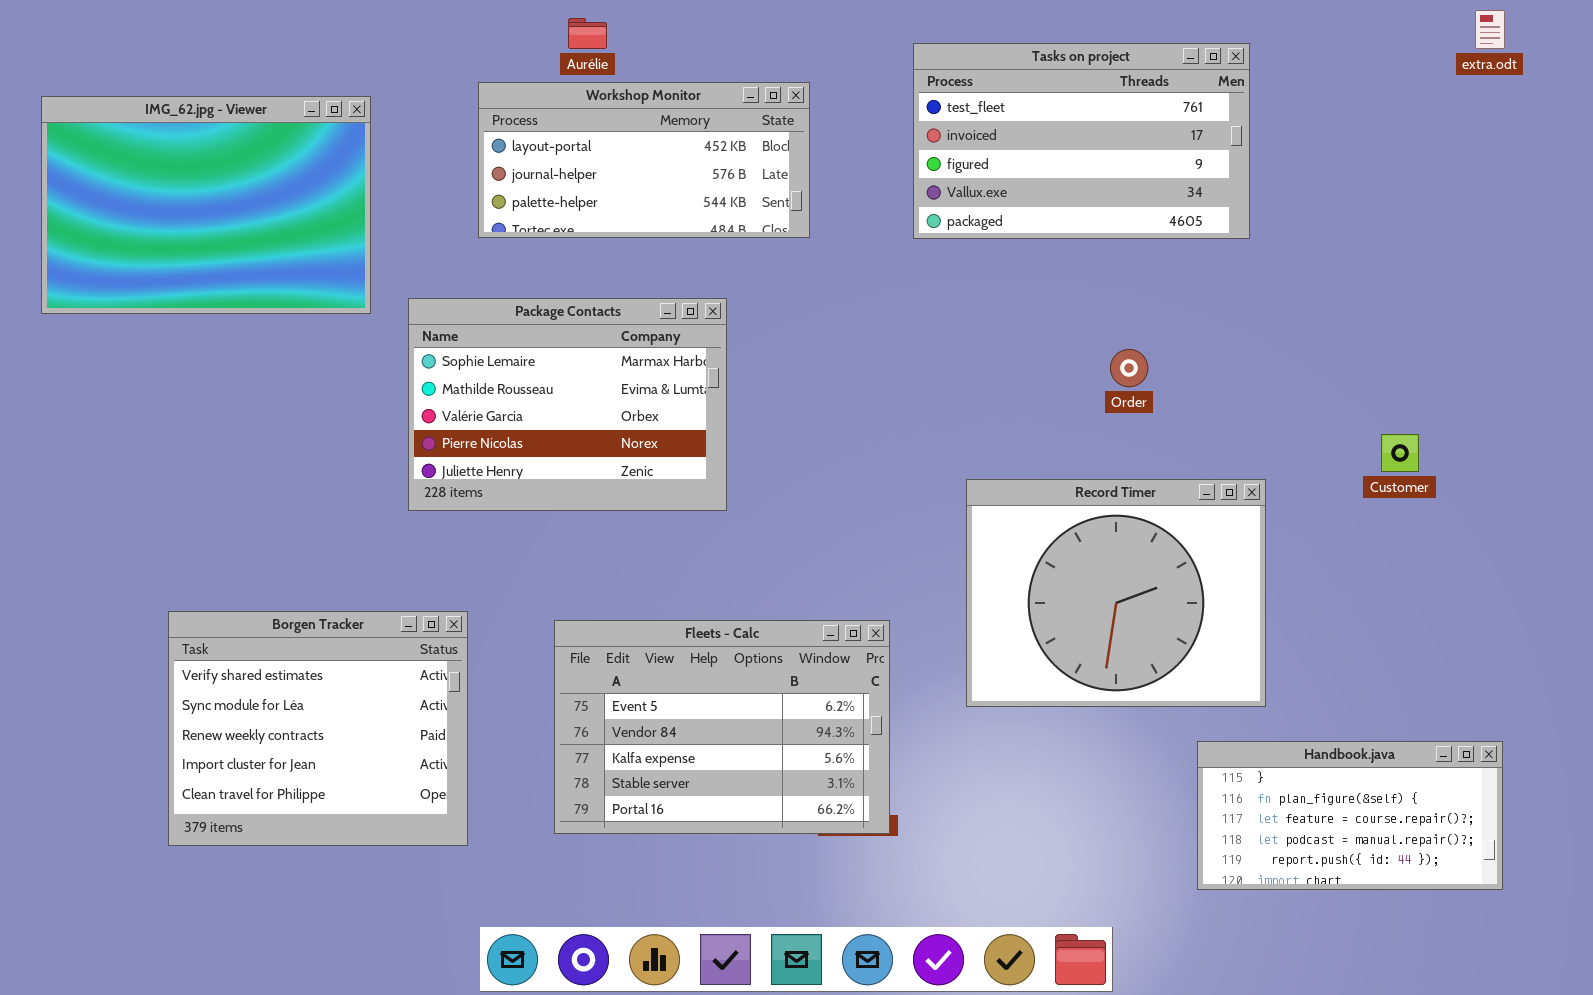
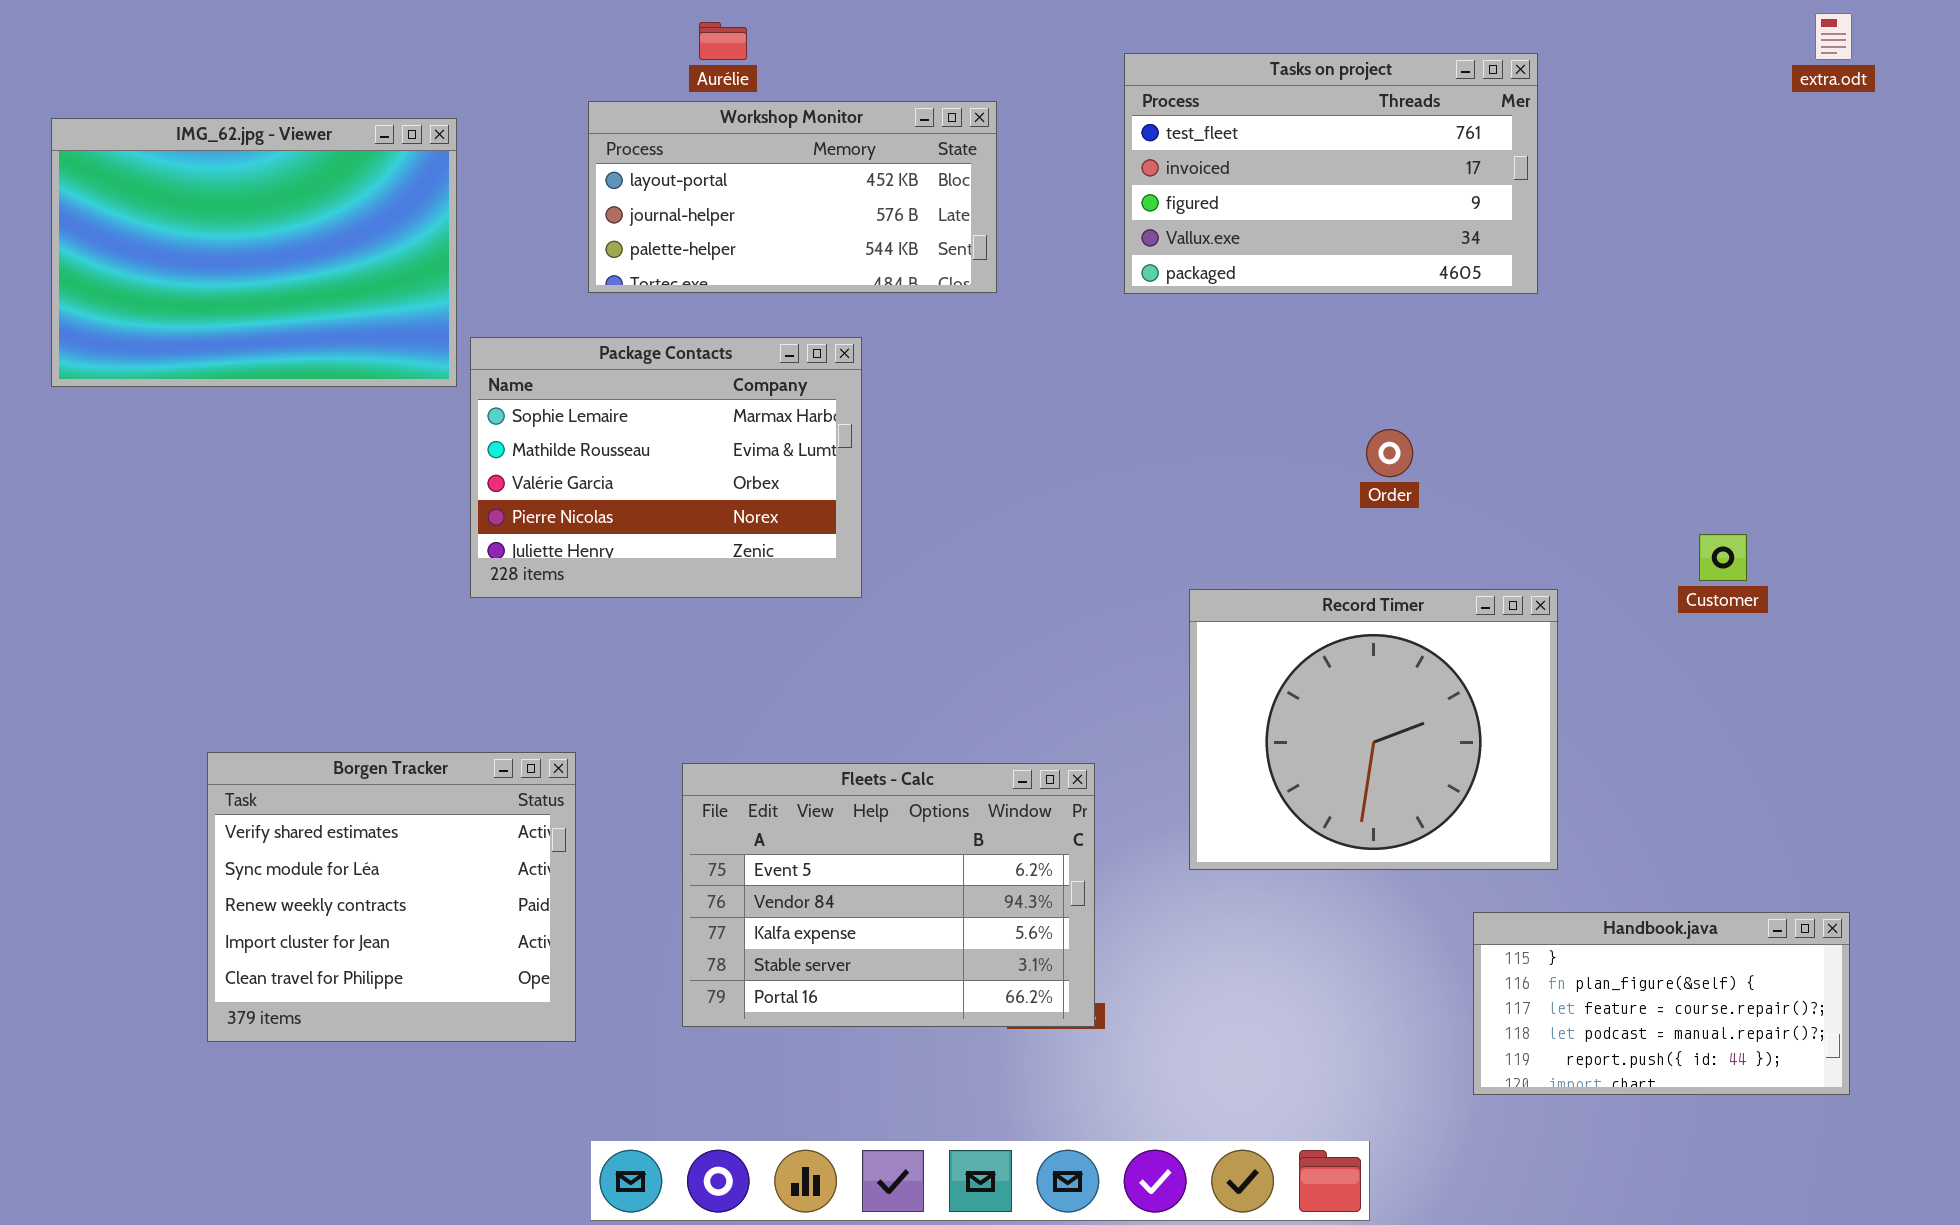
Package Contacts: [408,298,727,511] -> [470,337,862,598], moved

